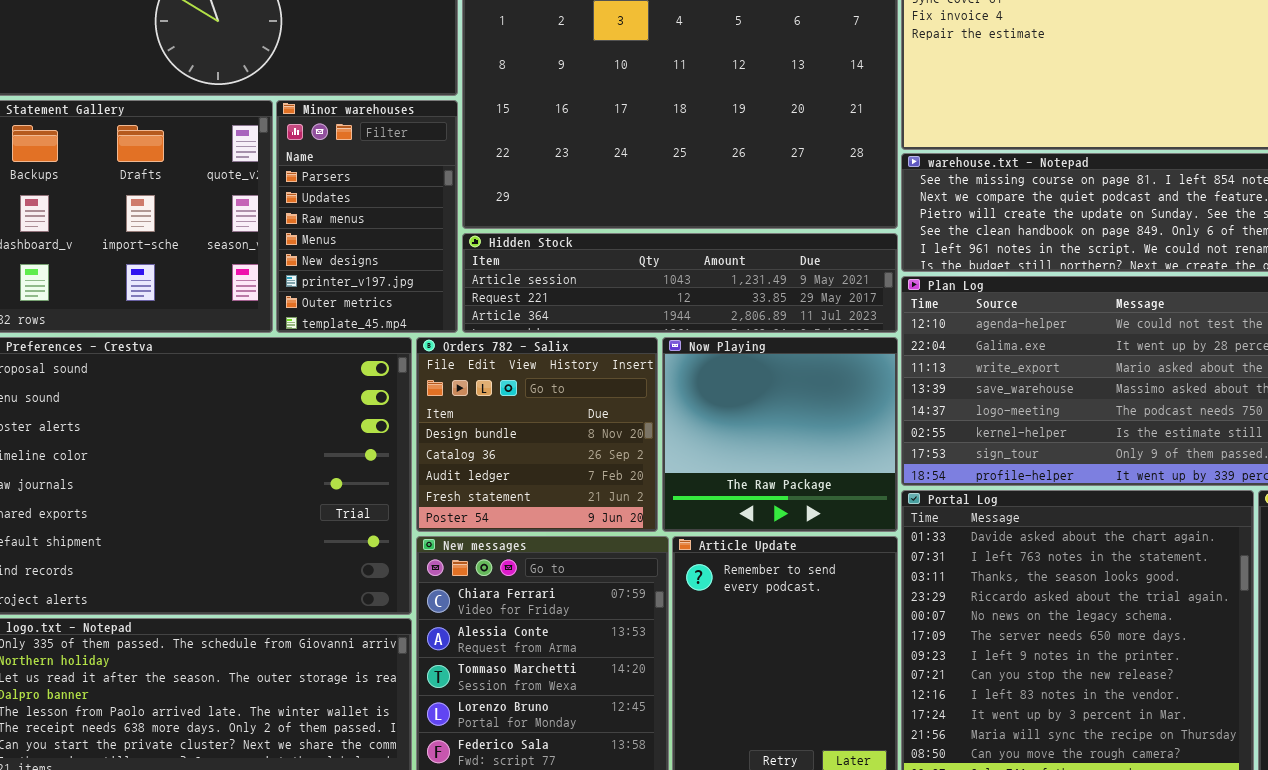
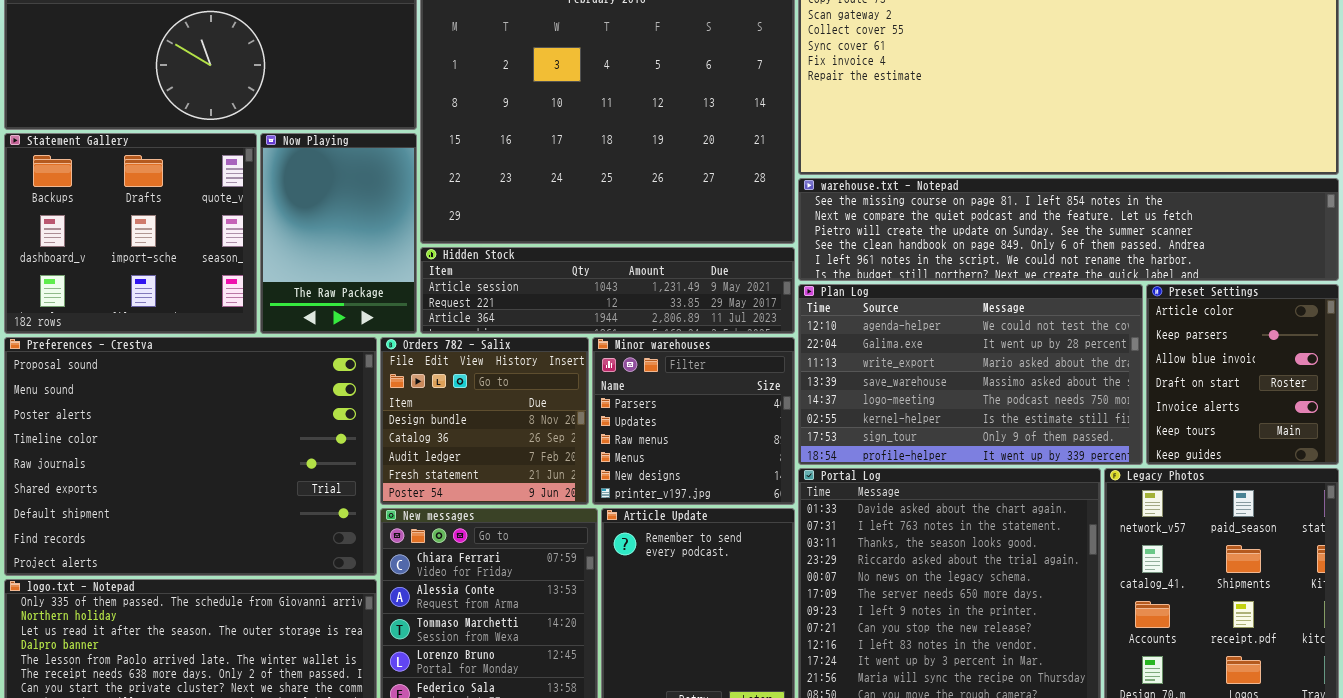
Minor warehouses: [276,100,458,333] -> [592,337,795,505], moved, resized
Now Playing: [662,337,898,532] -> [260,133,417,334], moved, resized

